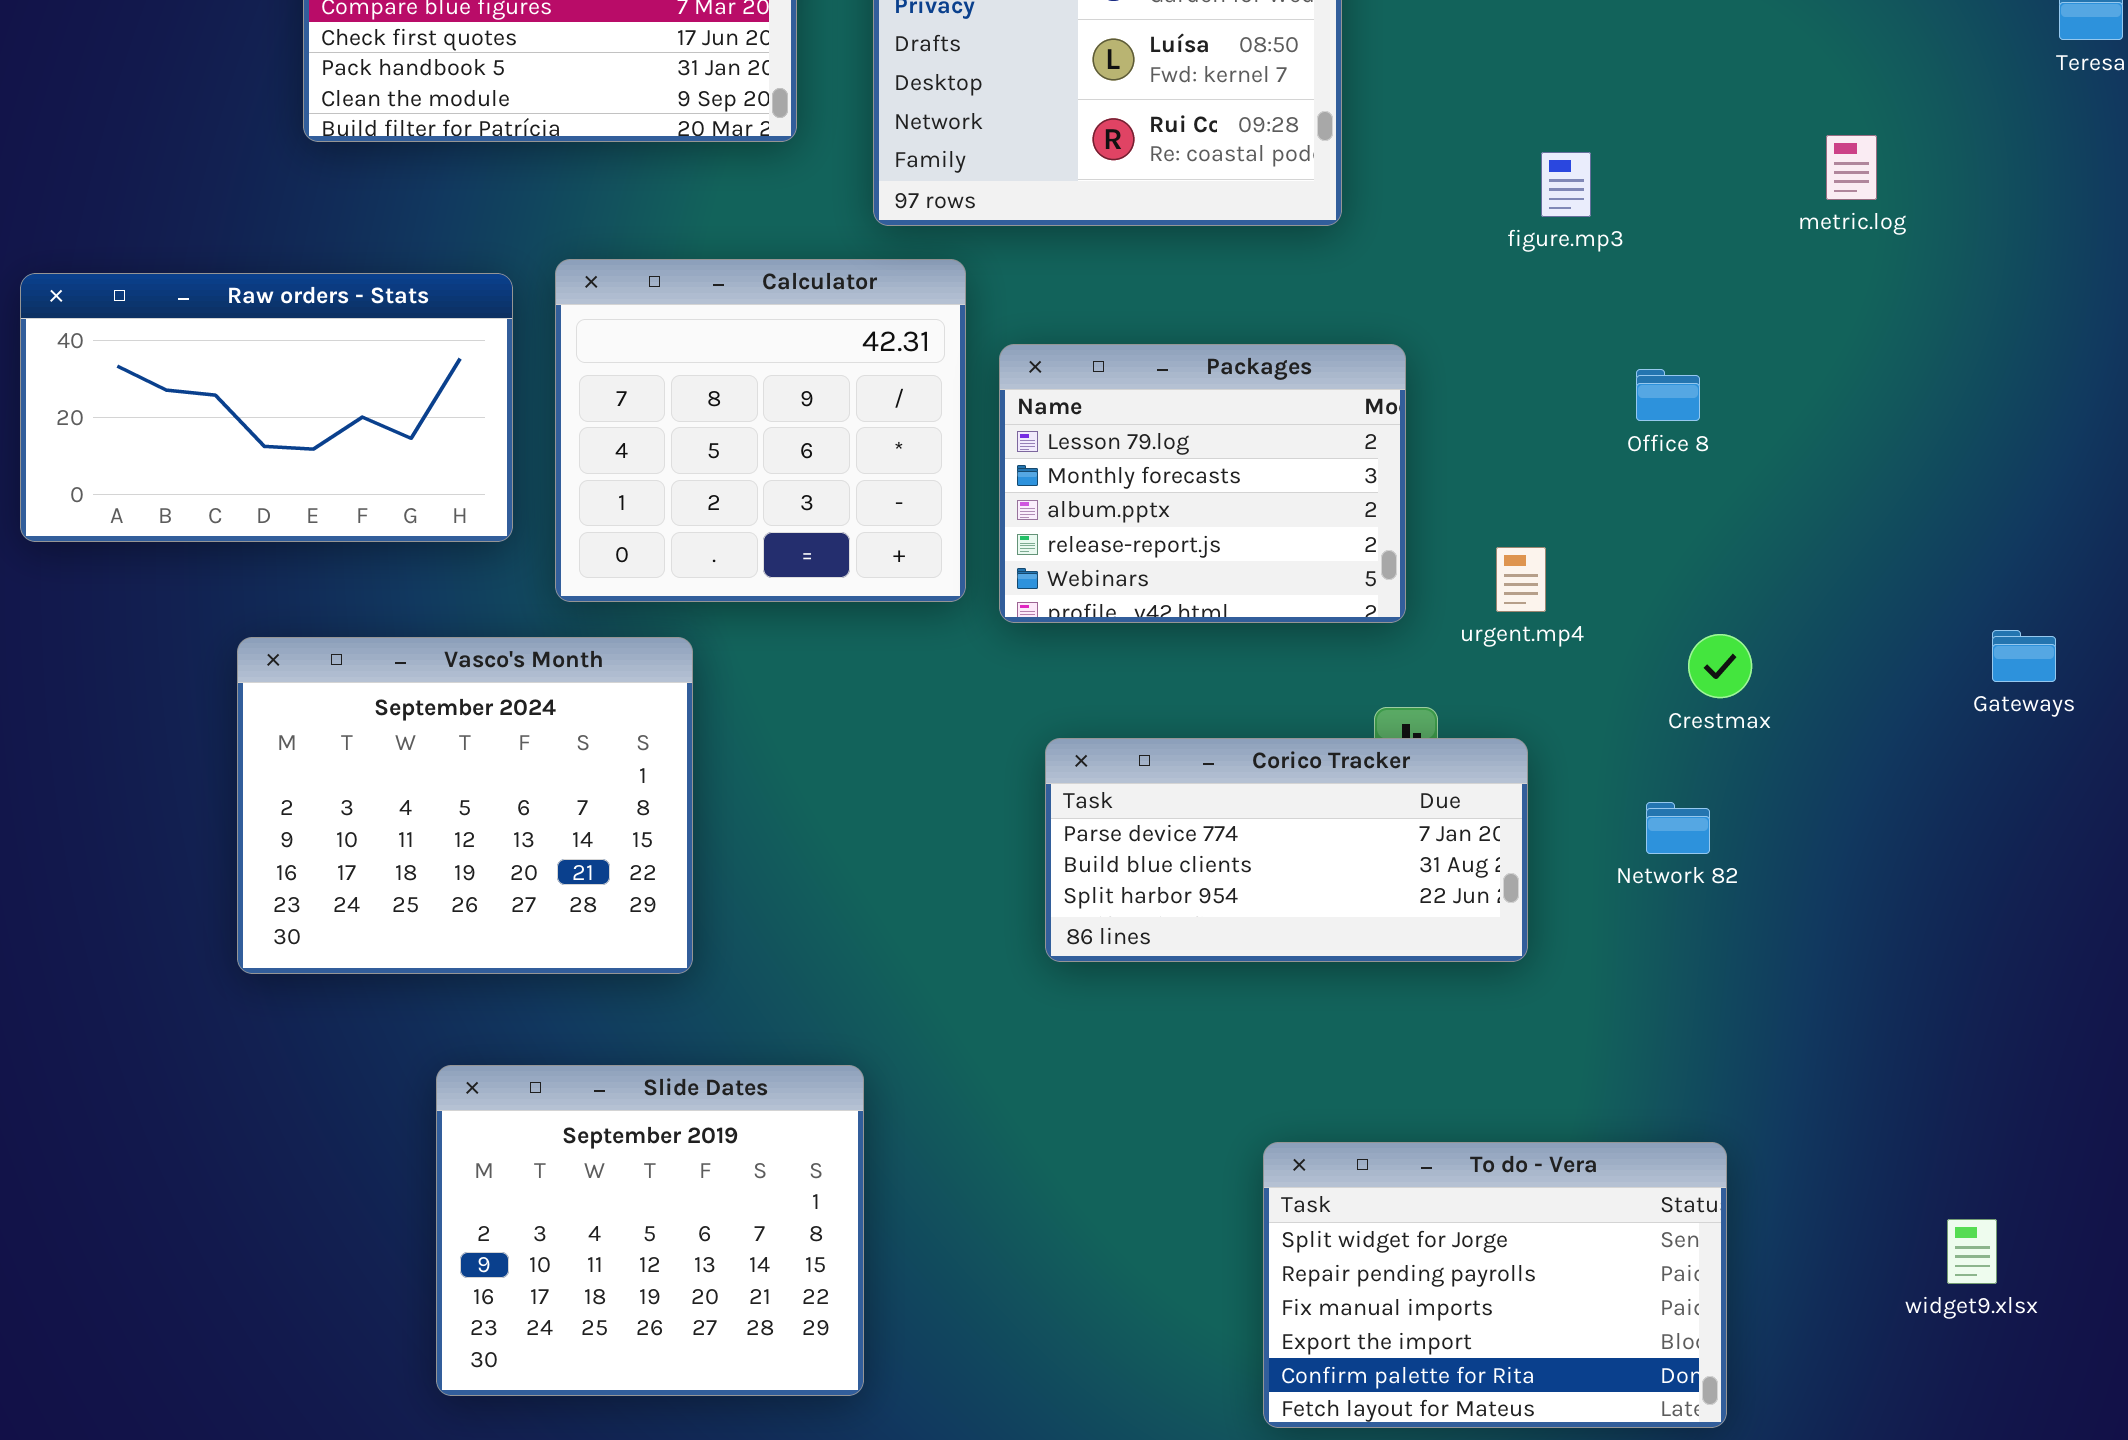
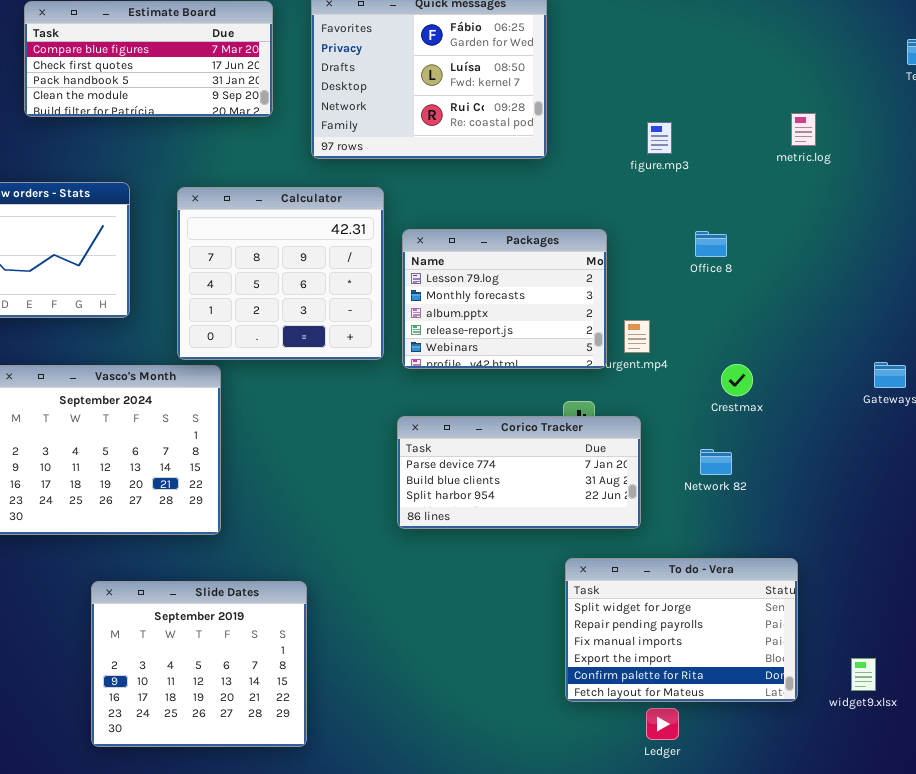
Calculator: [555,259,966,602] -> [177,187,384,360], moved
Packages: [999,344,1406,623] -> [402,229,607,369], moved
To do - Vera: [1263,1142,1727,1428] -> [565,558,798,702], moved

